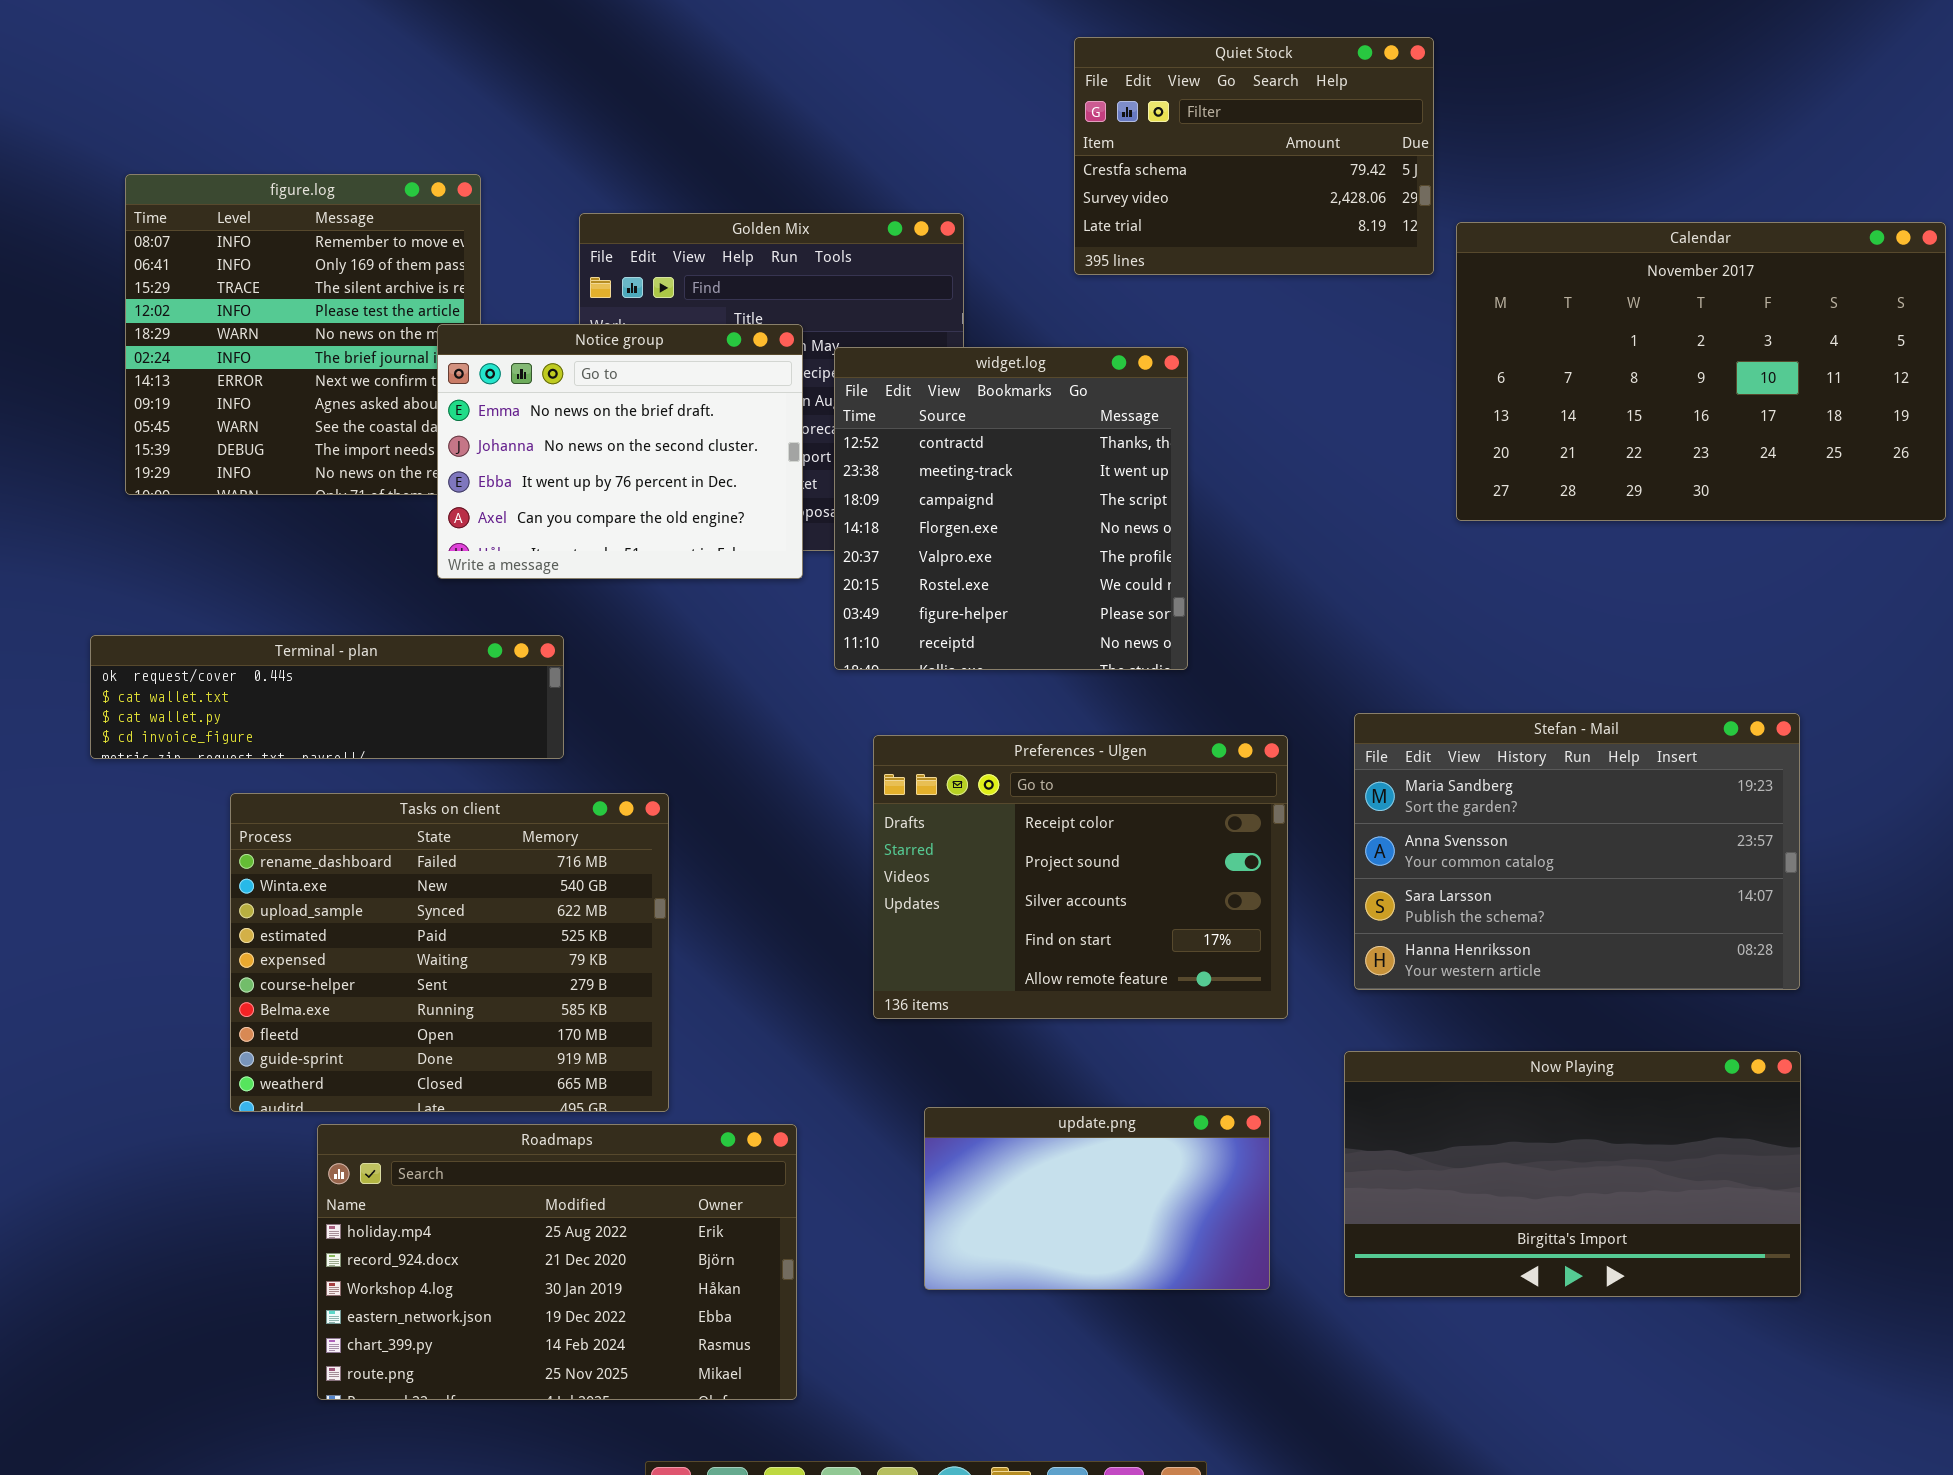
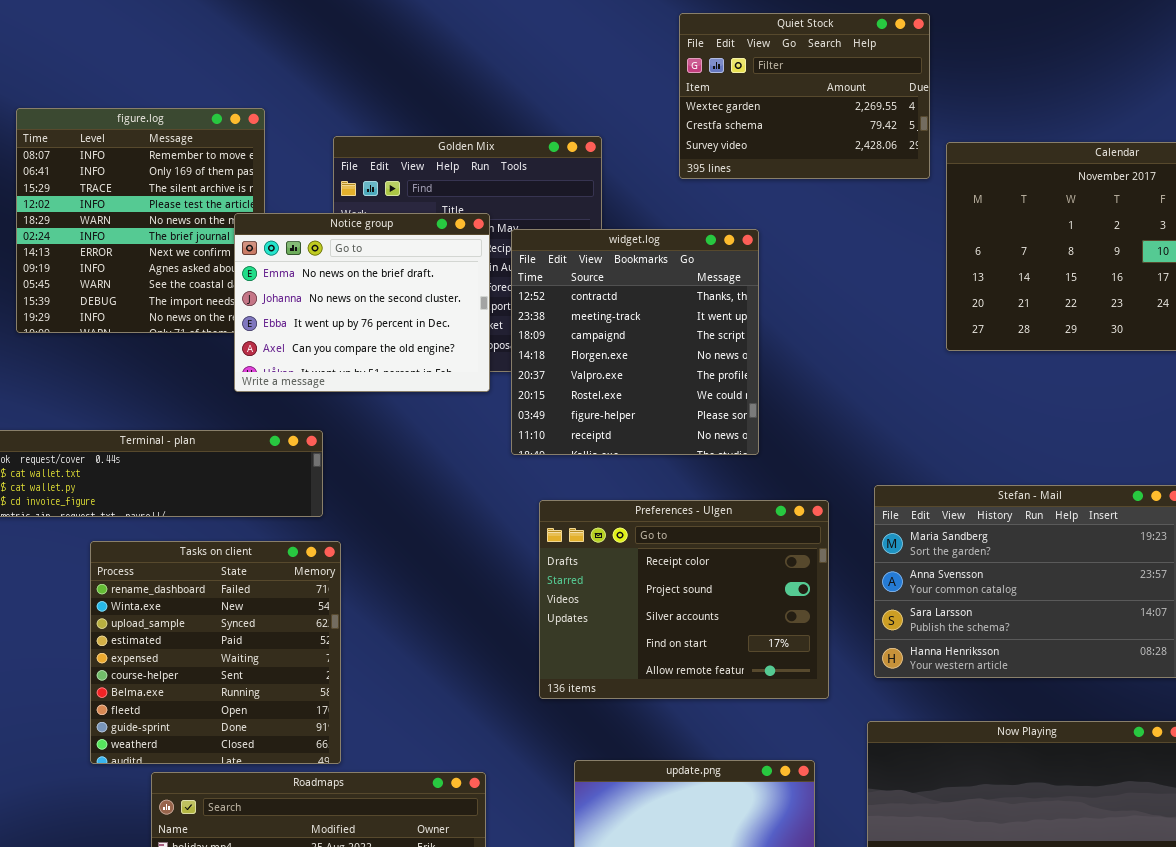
Quiet Stock: [1074,37,1434,275] -> [679,13,930,179], scrolled up 1 row
Tasks on client: [230,793,669,1112] -> [90,541,341,764], resized

